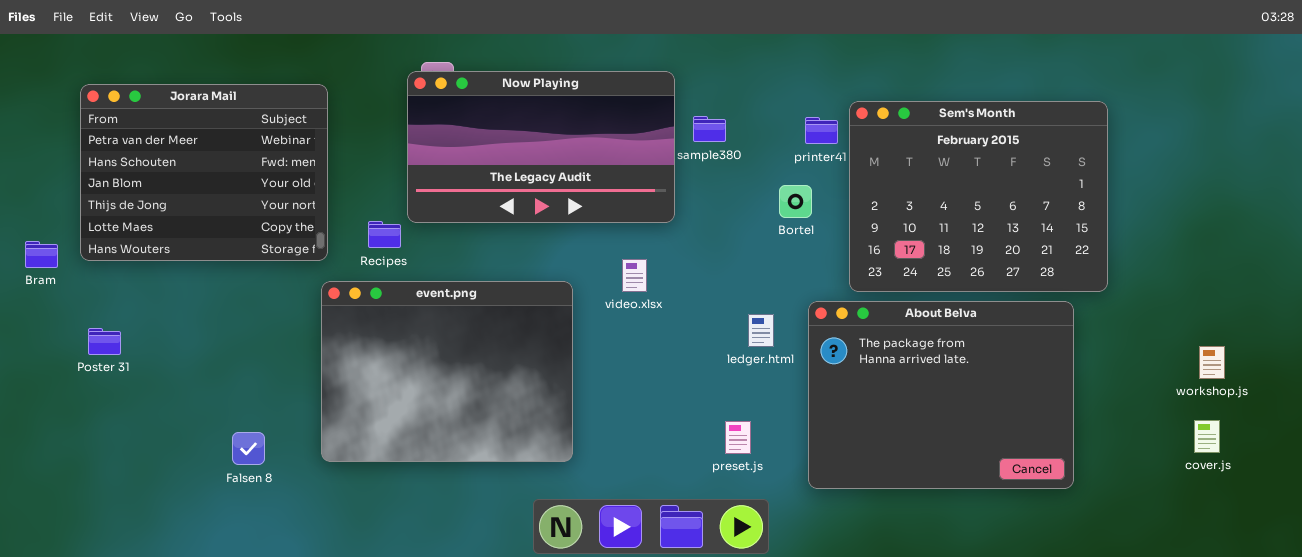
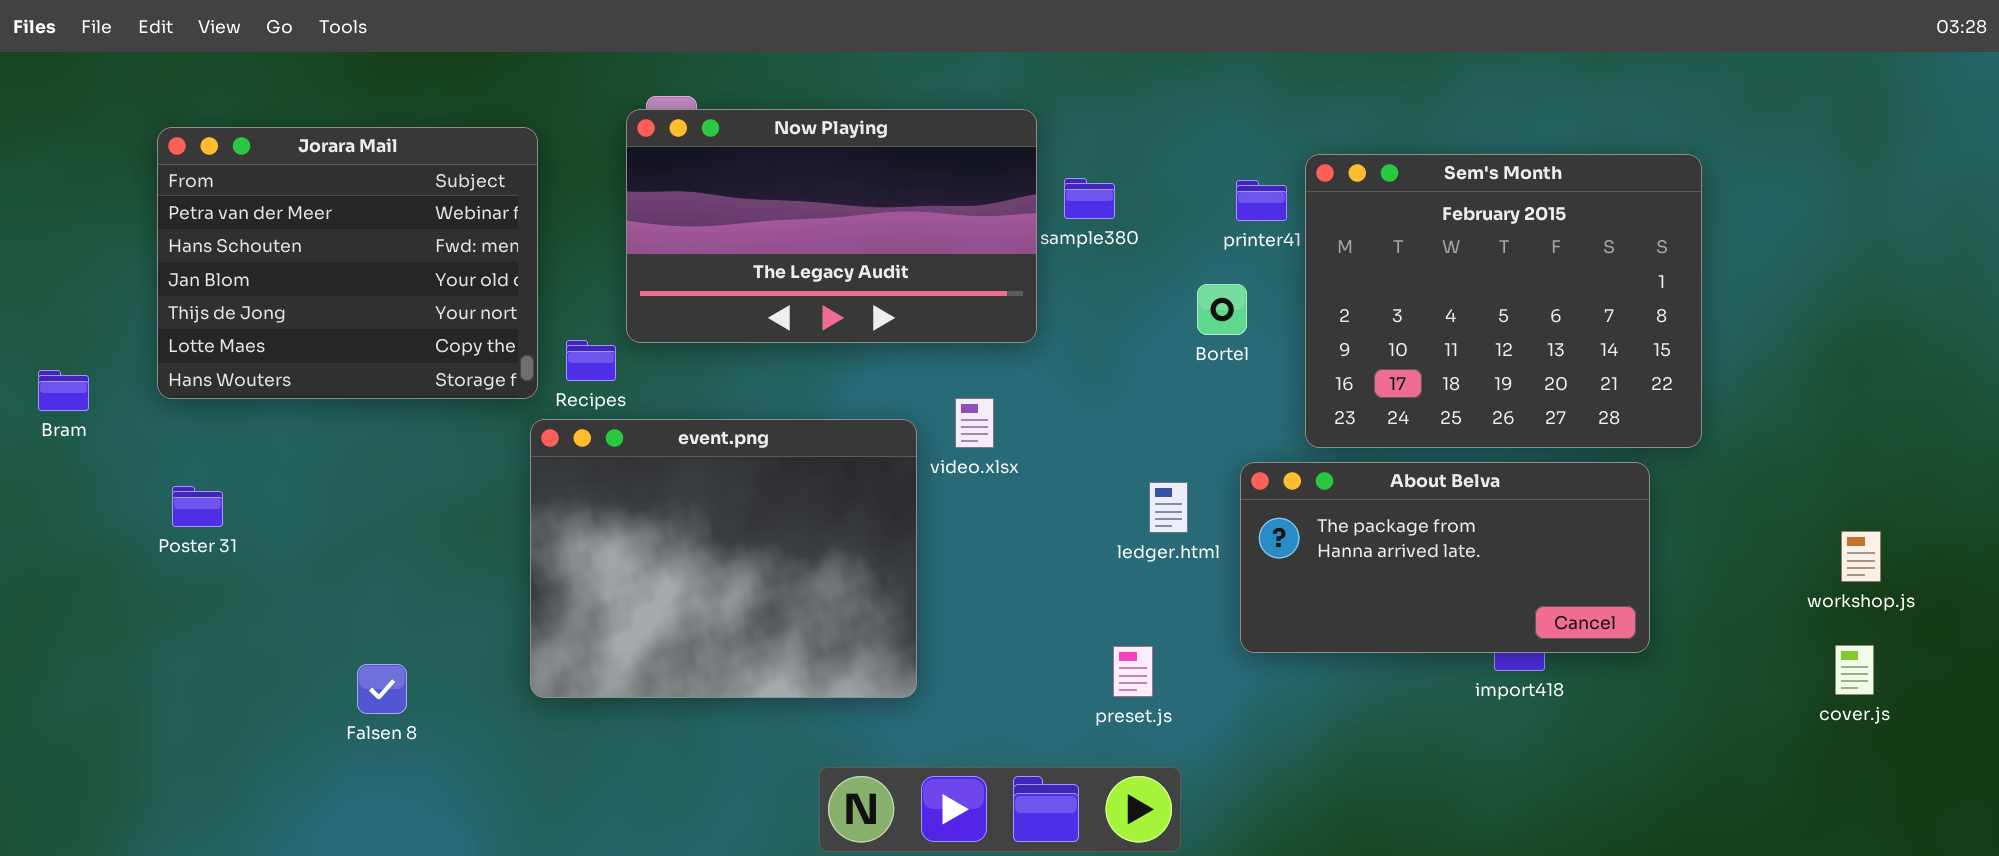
Jorara Mail: [80,84,328,261] -> [157,127,538,399], moved
event.png: [321,281,573,462] -> [530,419,917,698], moved
About Belva: [808,301,1074,489] -> [1240,462,1650,653], resized
Poster 31: [88,328,121,355] -> [172,486,223,527], moved

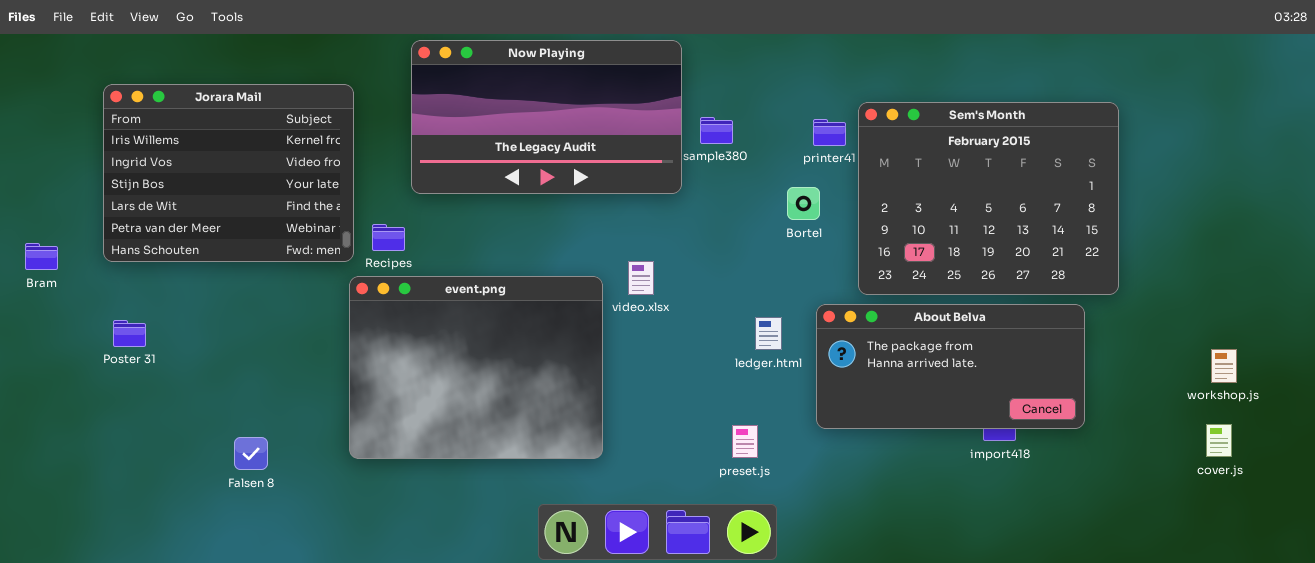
Now Playing: [626,109,1037,343] -> [411,40,682,194], moved
Jorara Mail: [157,127,538,399] -> [103,84,354,262], scrolled up 4 rows

